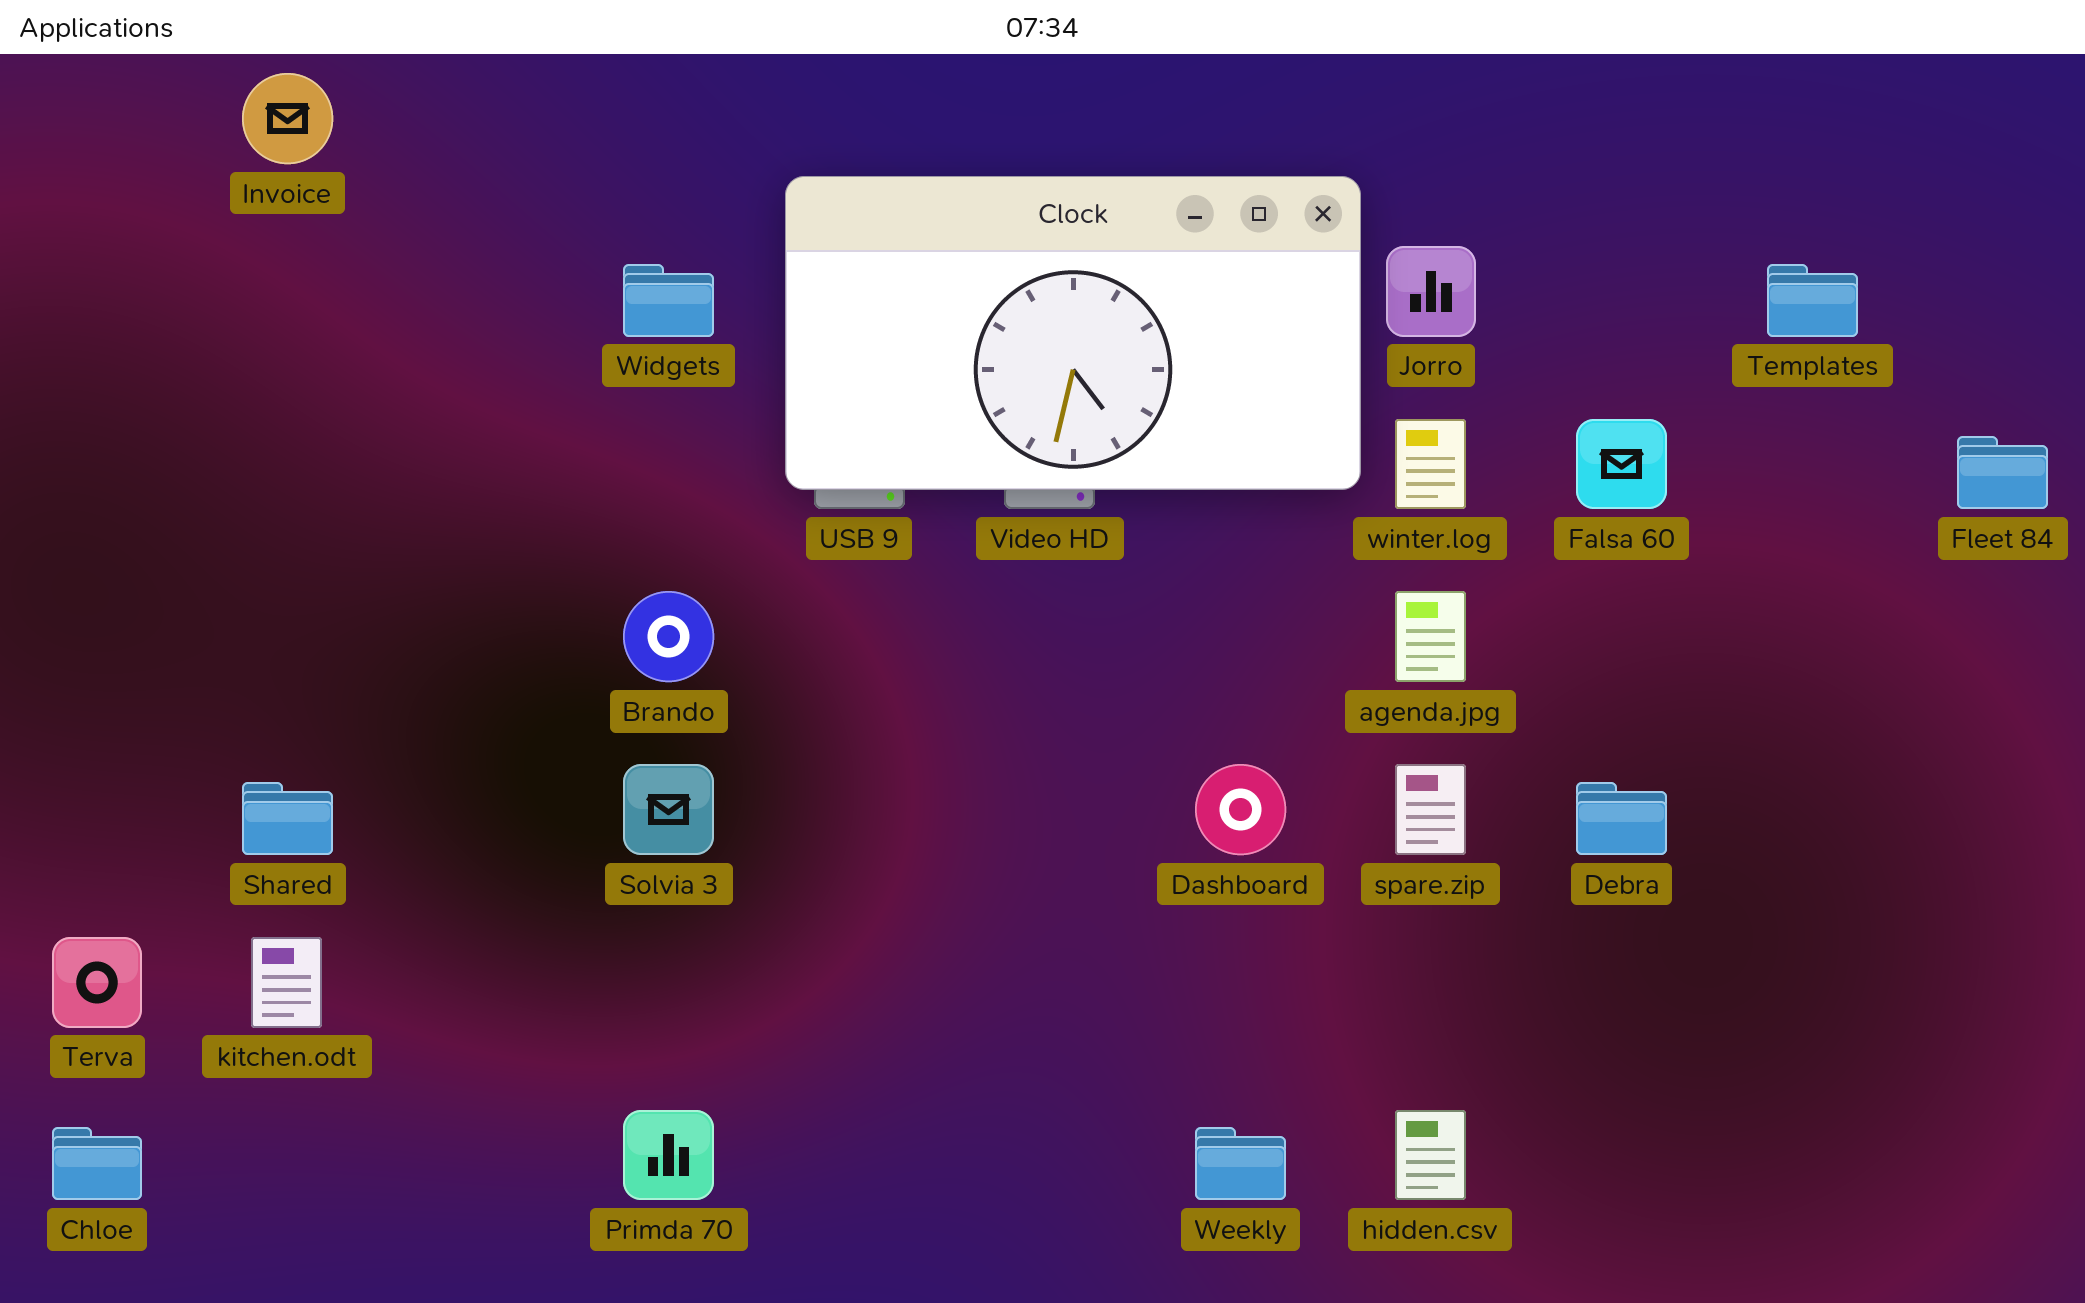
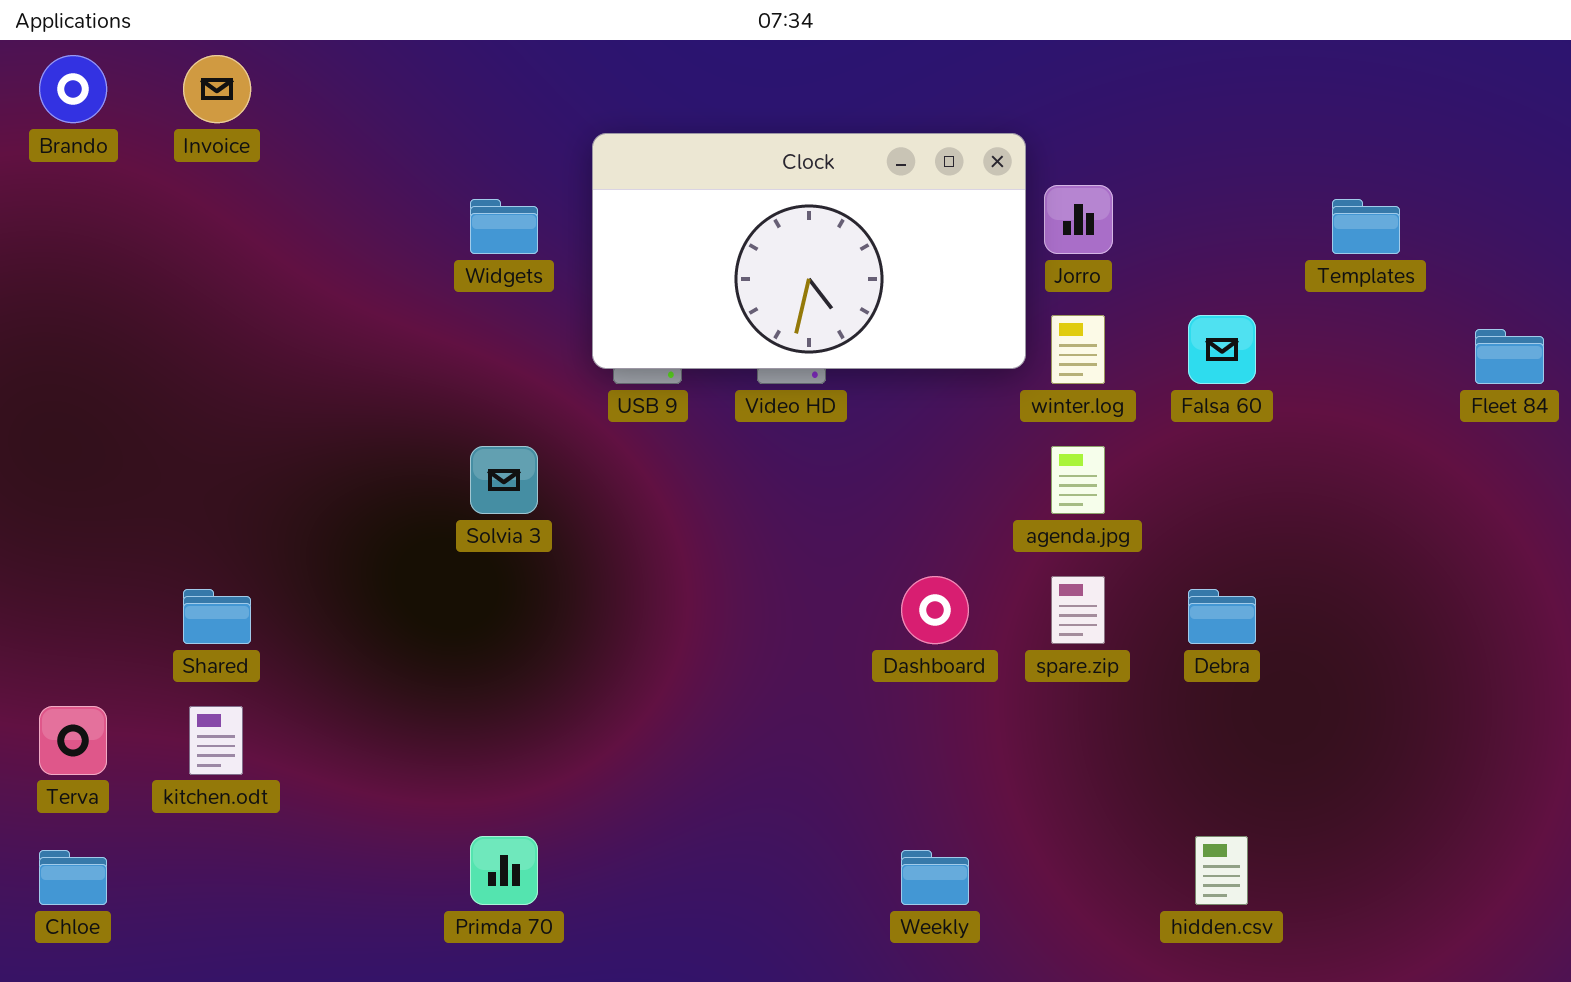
Brando: [623,591,714,682] -> [39,55,107,123], moved
Solvia 3: [623,764,714,855] -> [470,446,538,514], moved
hidden.csv: [1395,1110,1466,1200] -> [1195,836,1248,905], moved

